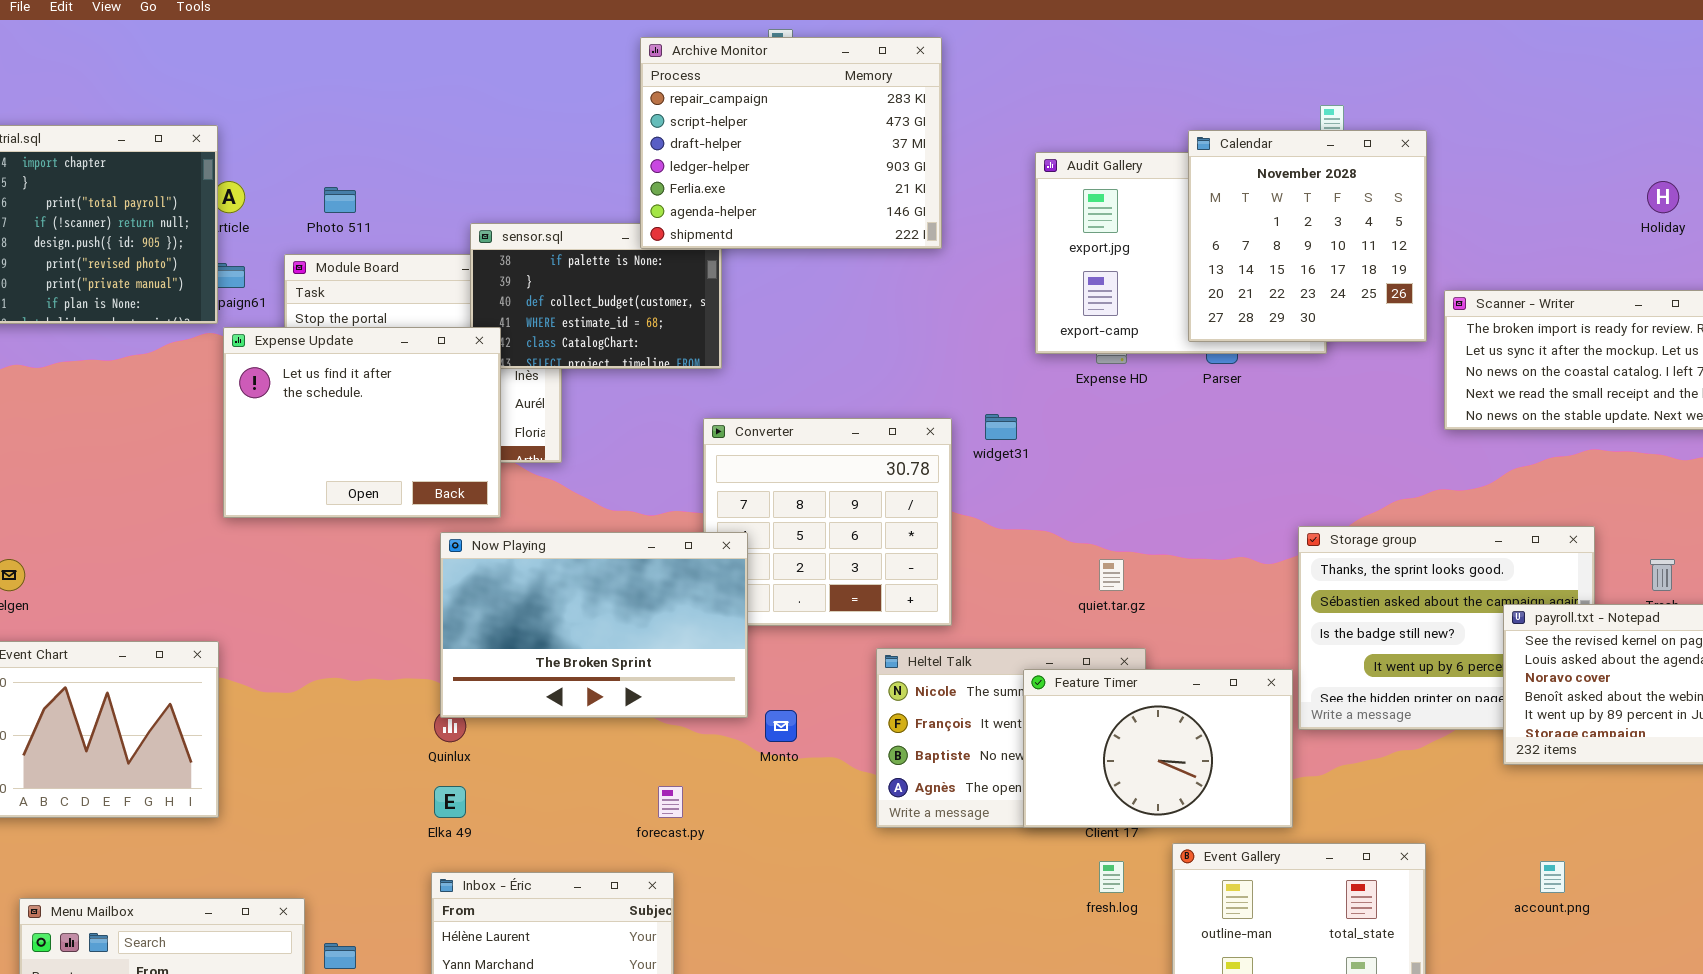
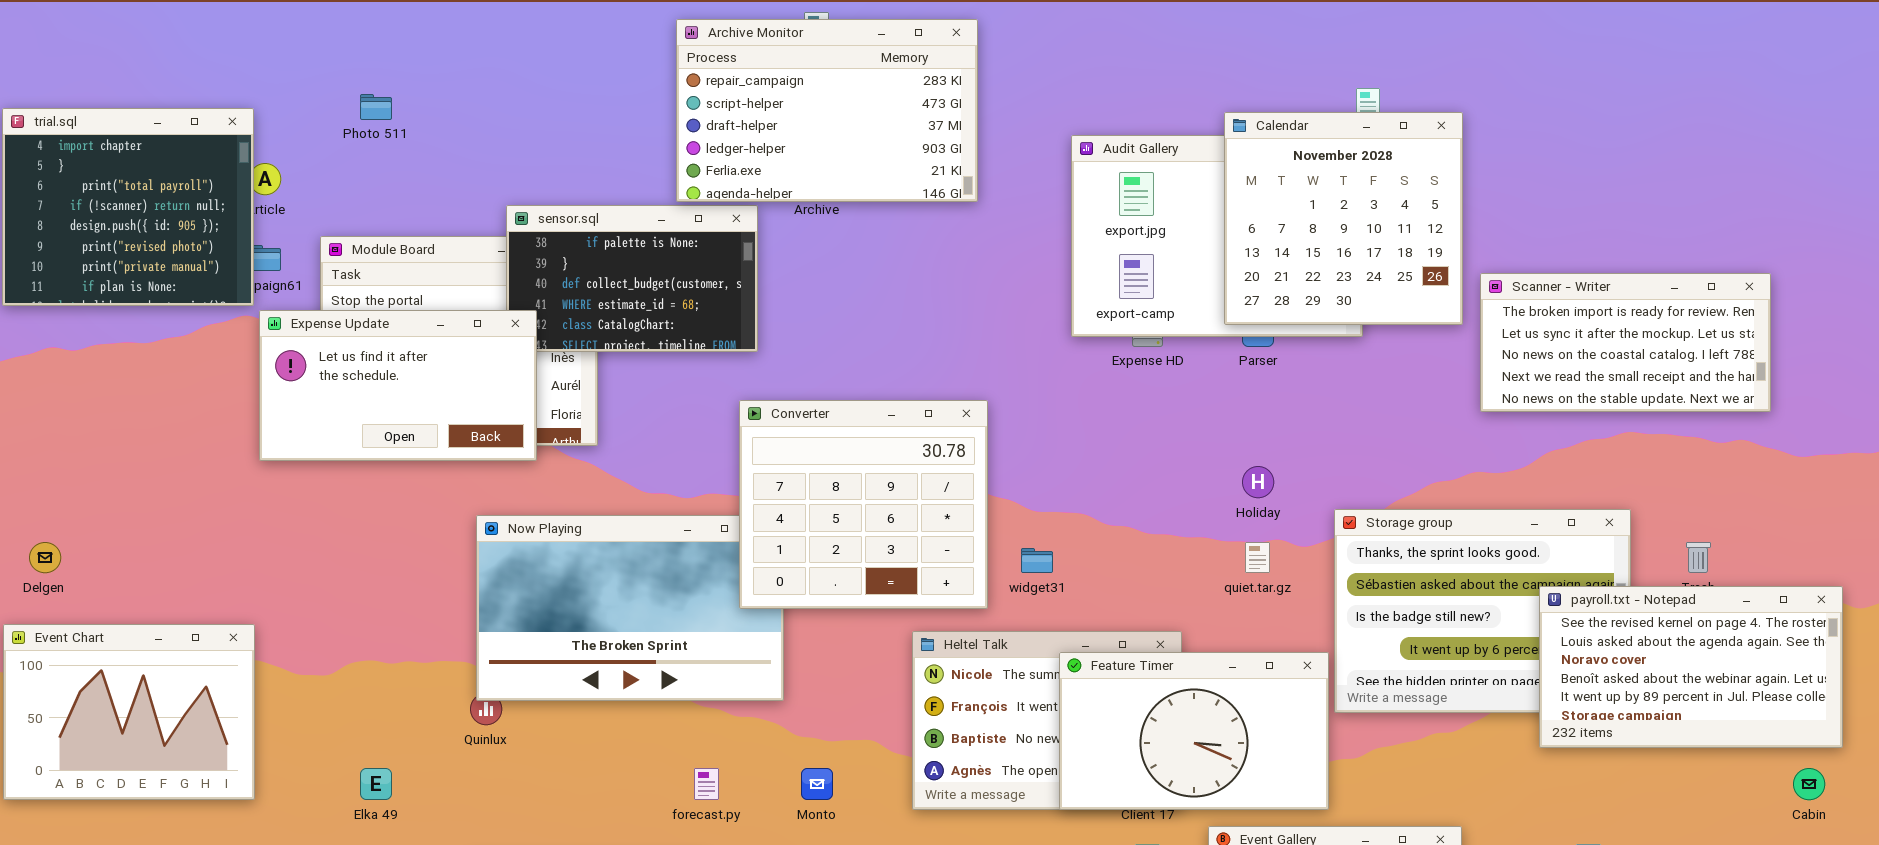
Archive Monitor: [640,37,942,249] -> [676,19,978,202], resized
Holiday: [1647,181,1679,213] -> [1242,466,1274,498], moved
Photo 511: [324,187,356,213] -> [360,94,392,120], moved
Expense Update: [223,327,501,518] -> [259,310,537,461], resized
widget31: [985,414,1017,440] -> [1021,548,1053,573], moved
Converter: [703,418,952,626] -> [739,400,988,609], raised
quiet.tar.gz: [1099,559,1124,591] -> [1245,542,1270,573], moved
Monto: [765,710,797,742] -> [801,768,833,800], moved
Elka 49: [434,786,466,818] -> [360,768,392,800], moved

